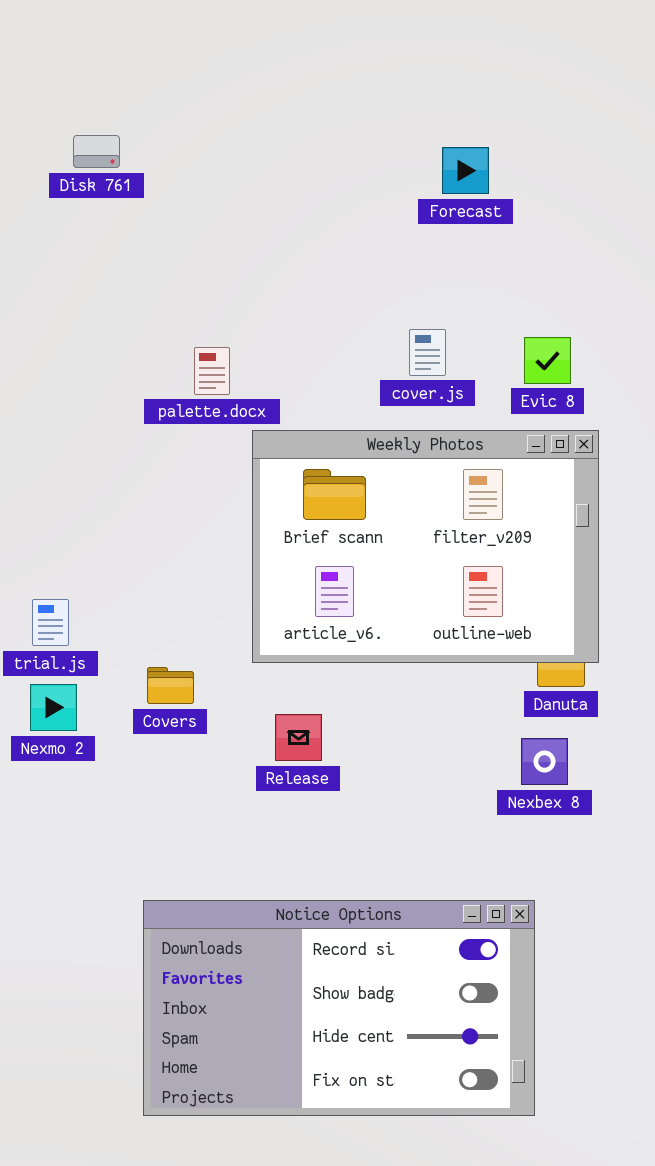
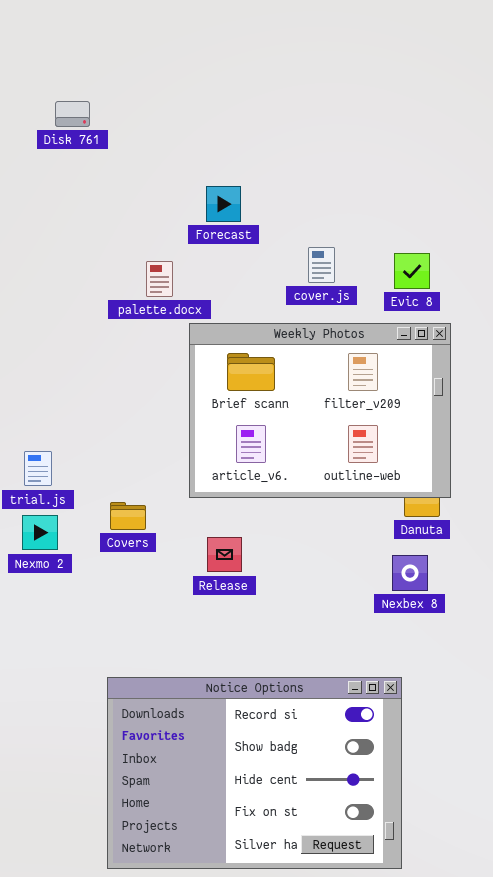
Forecast: [442,147,489,194] -> [206,186,241,222], moved
Notice Options: [143,900,535,1116] -> [107,677,402,869], resized

